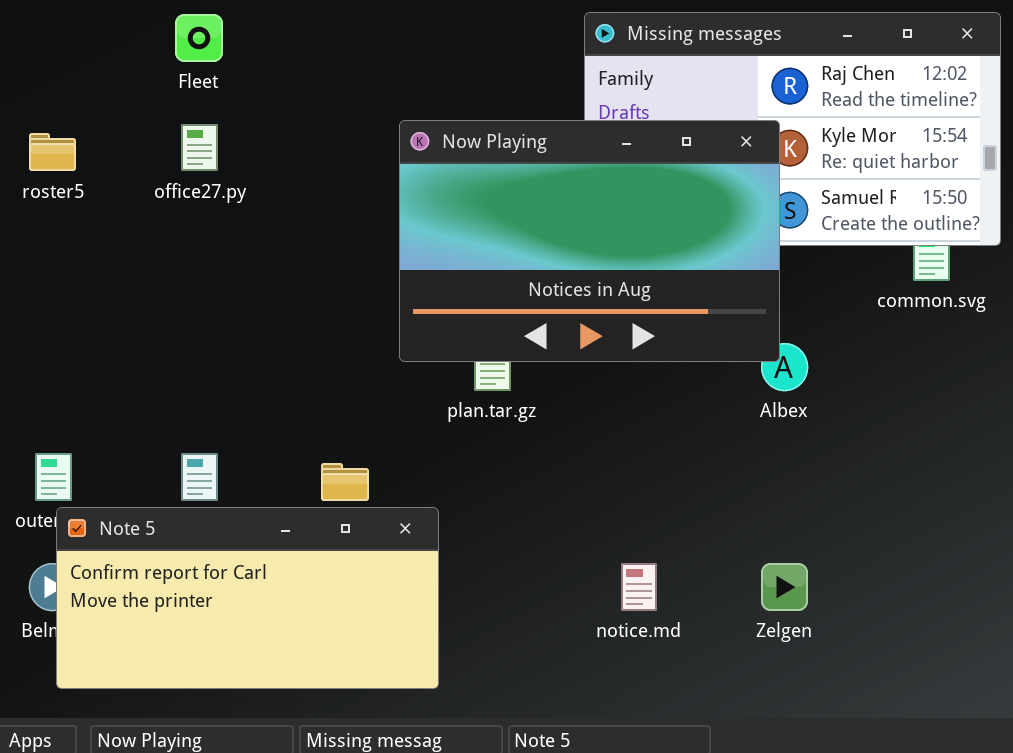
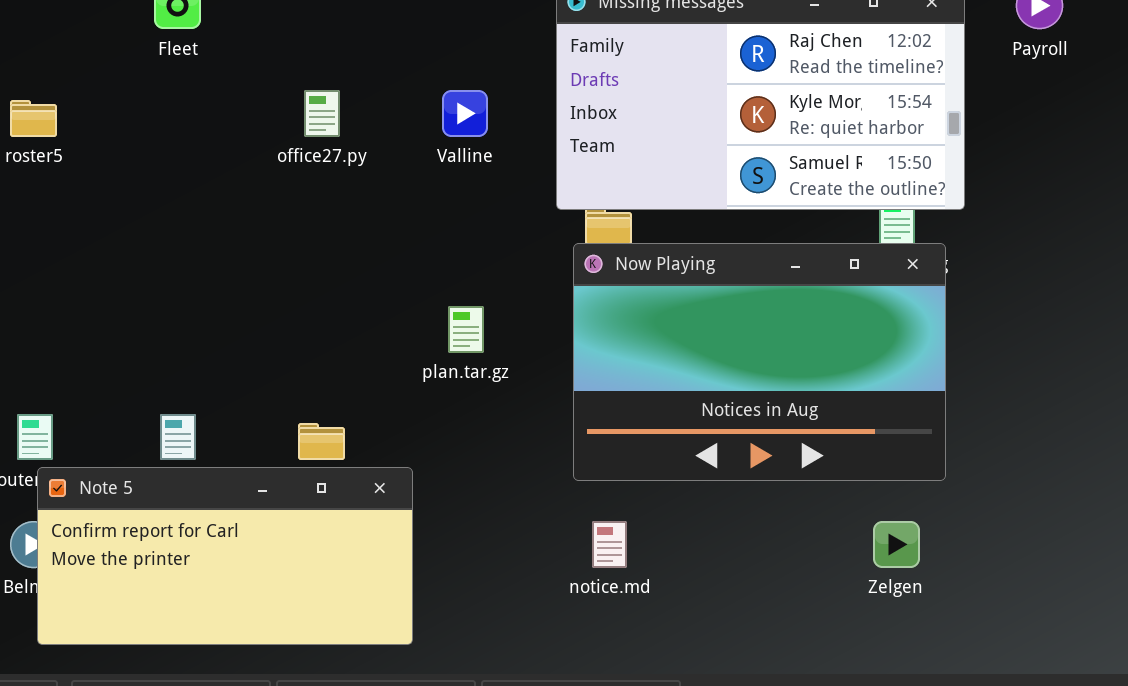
Now Playing: [399,120,780,362] -> [573,243,946,481], moved
office27.py: [181,124,218,171] -> [304,90,340,137], moved
Zelgen: [761,563,808,611] -> [873,521,920,568], moved

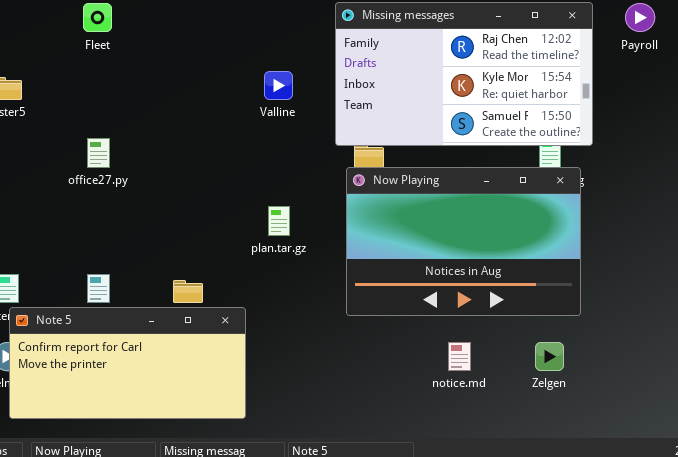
office27.py: [304,90,340,137] -> [87,138,110,168], moved
notice.md: [592,521,627,568] -> [448,342,471,371], moved

